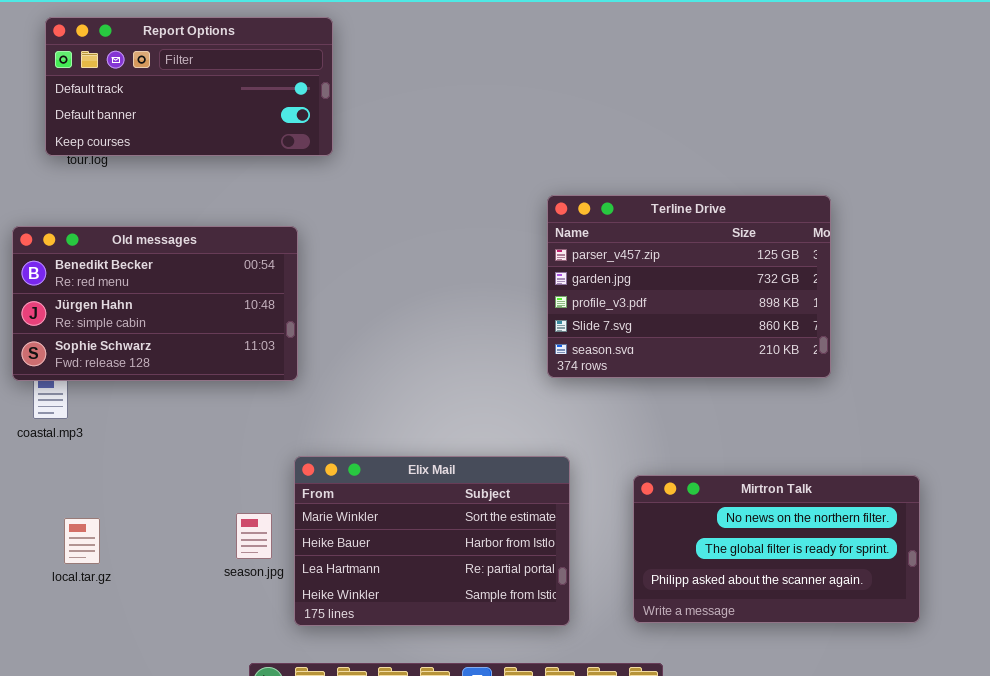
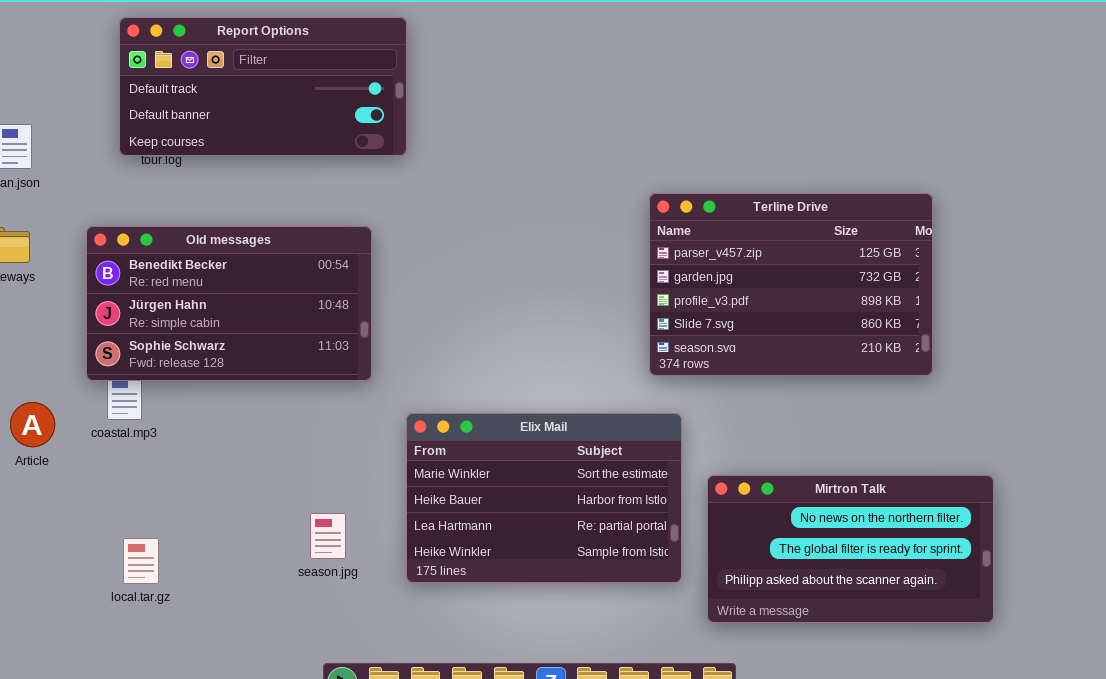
Terline Drive: [547,195,831,378] -> [649,193,933,376], moved
Elix Mail: [294,456,570,626] -> [406,413,682,583], moved
local.tar.gz: [64,518,100,564] -> [123,538,159,584], moved

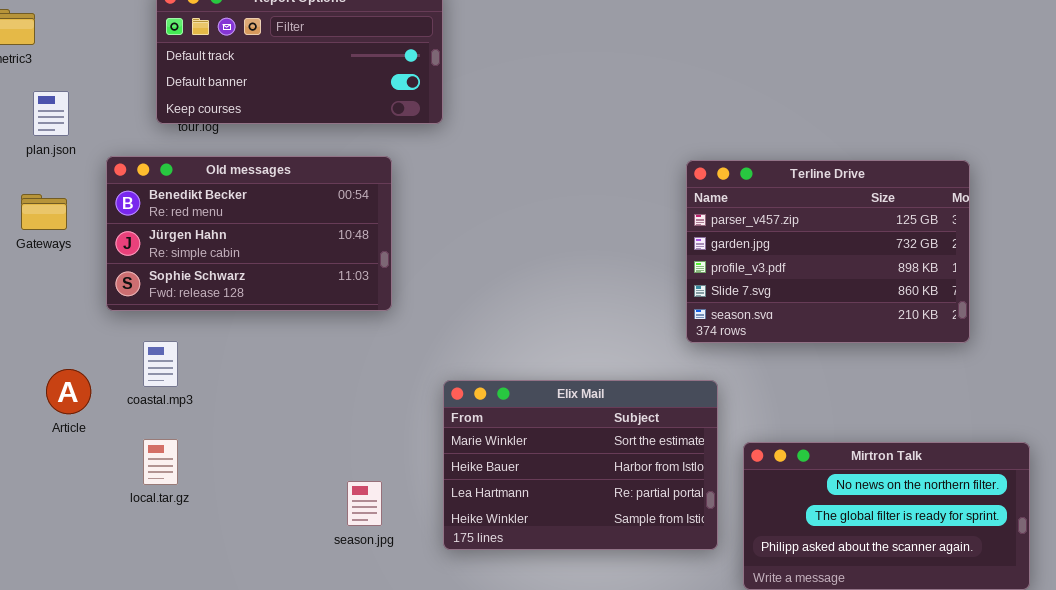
Old messages: [86,226,372,381] -> [106,156,392,311], moved
local.tar.gz: [123,538,159,584] -> [143,439,178,485], moved

